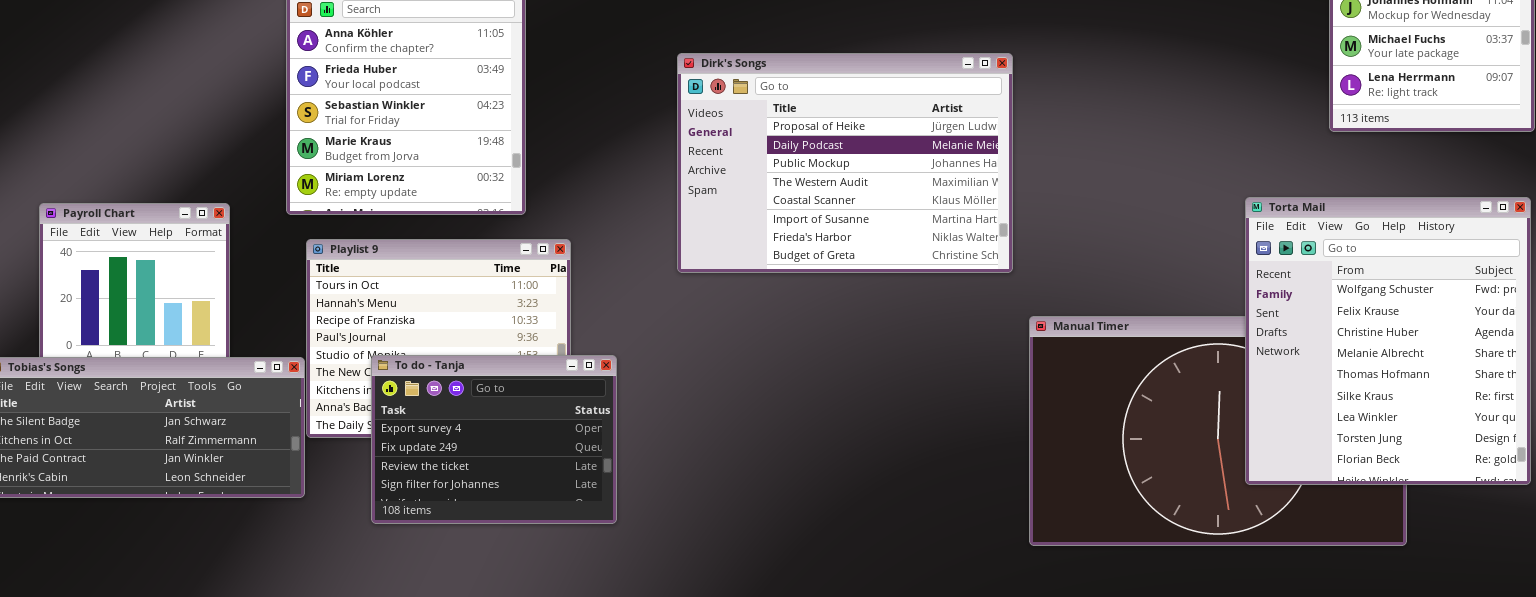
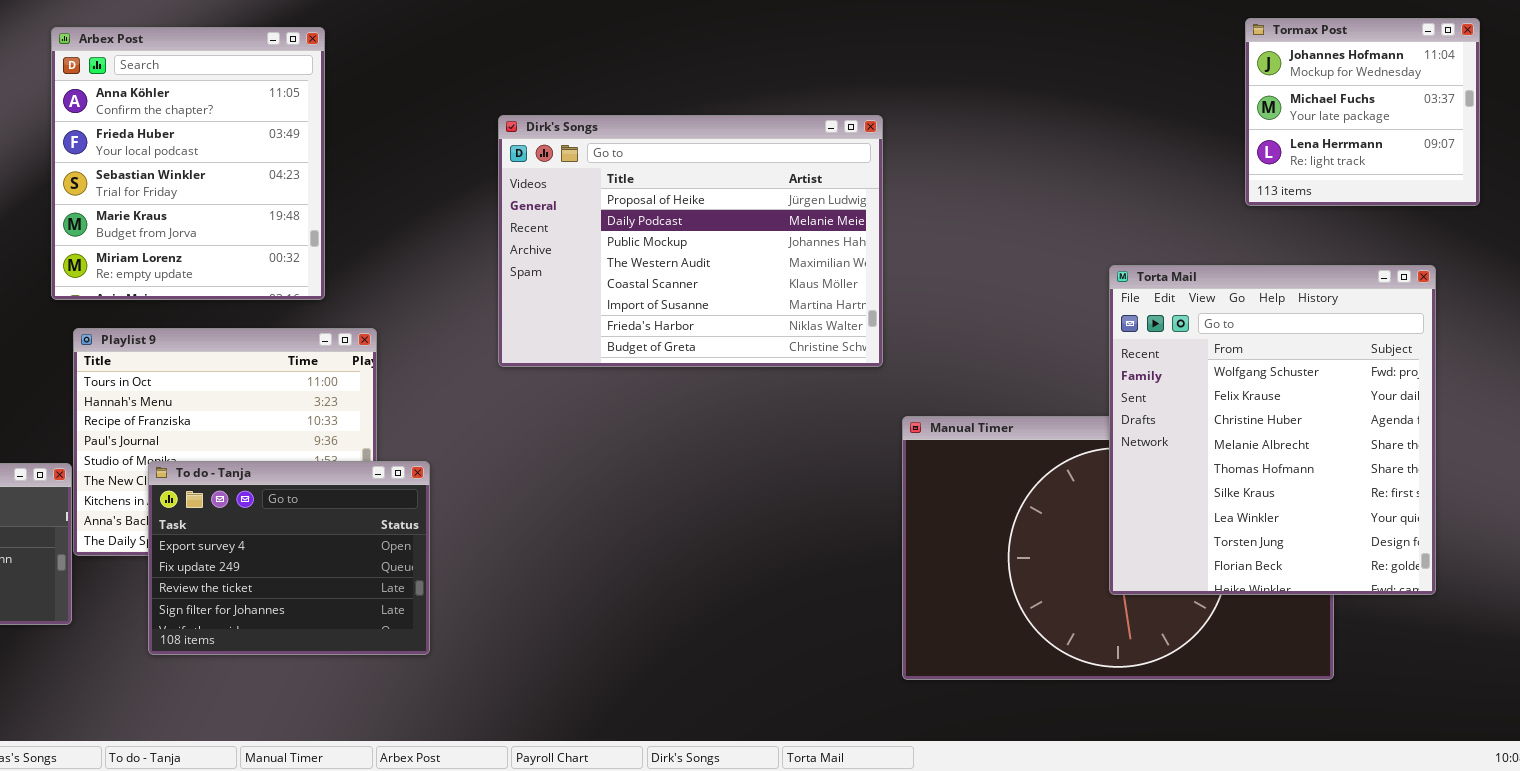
Torta Mail: [1245,197,1531,485] -> [1109,265,1436,595], moved

